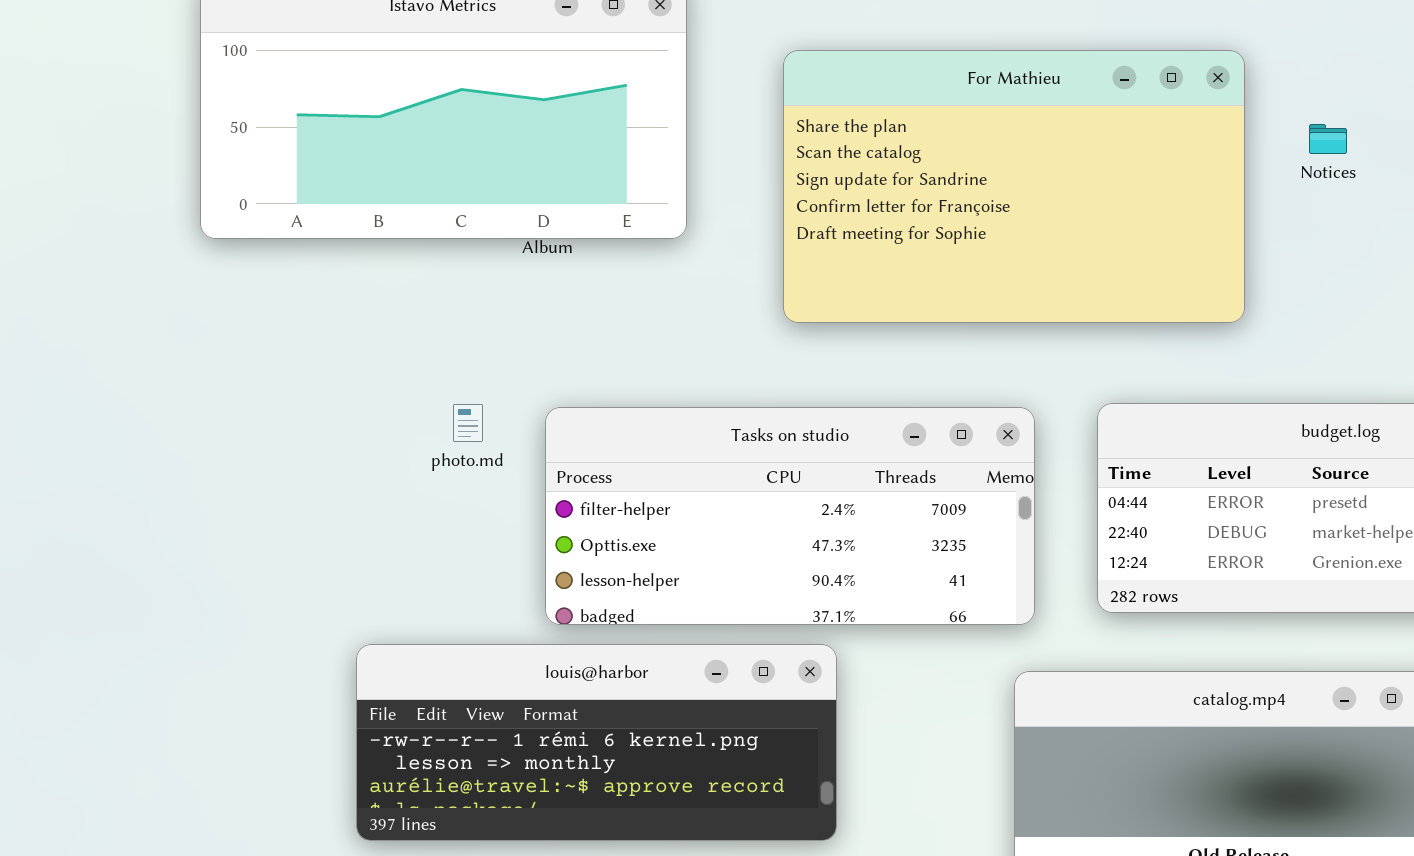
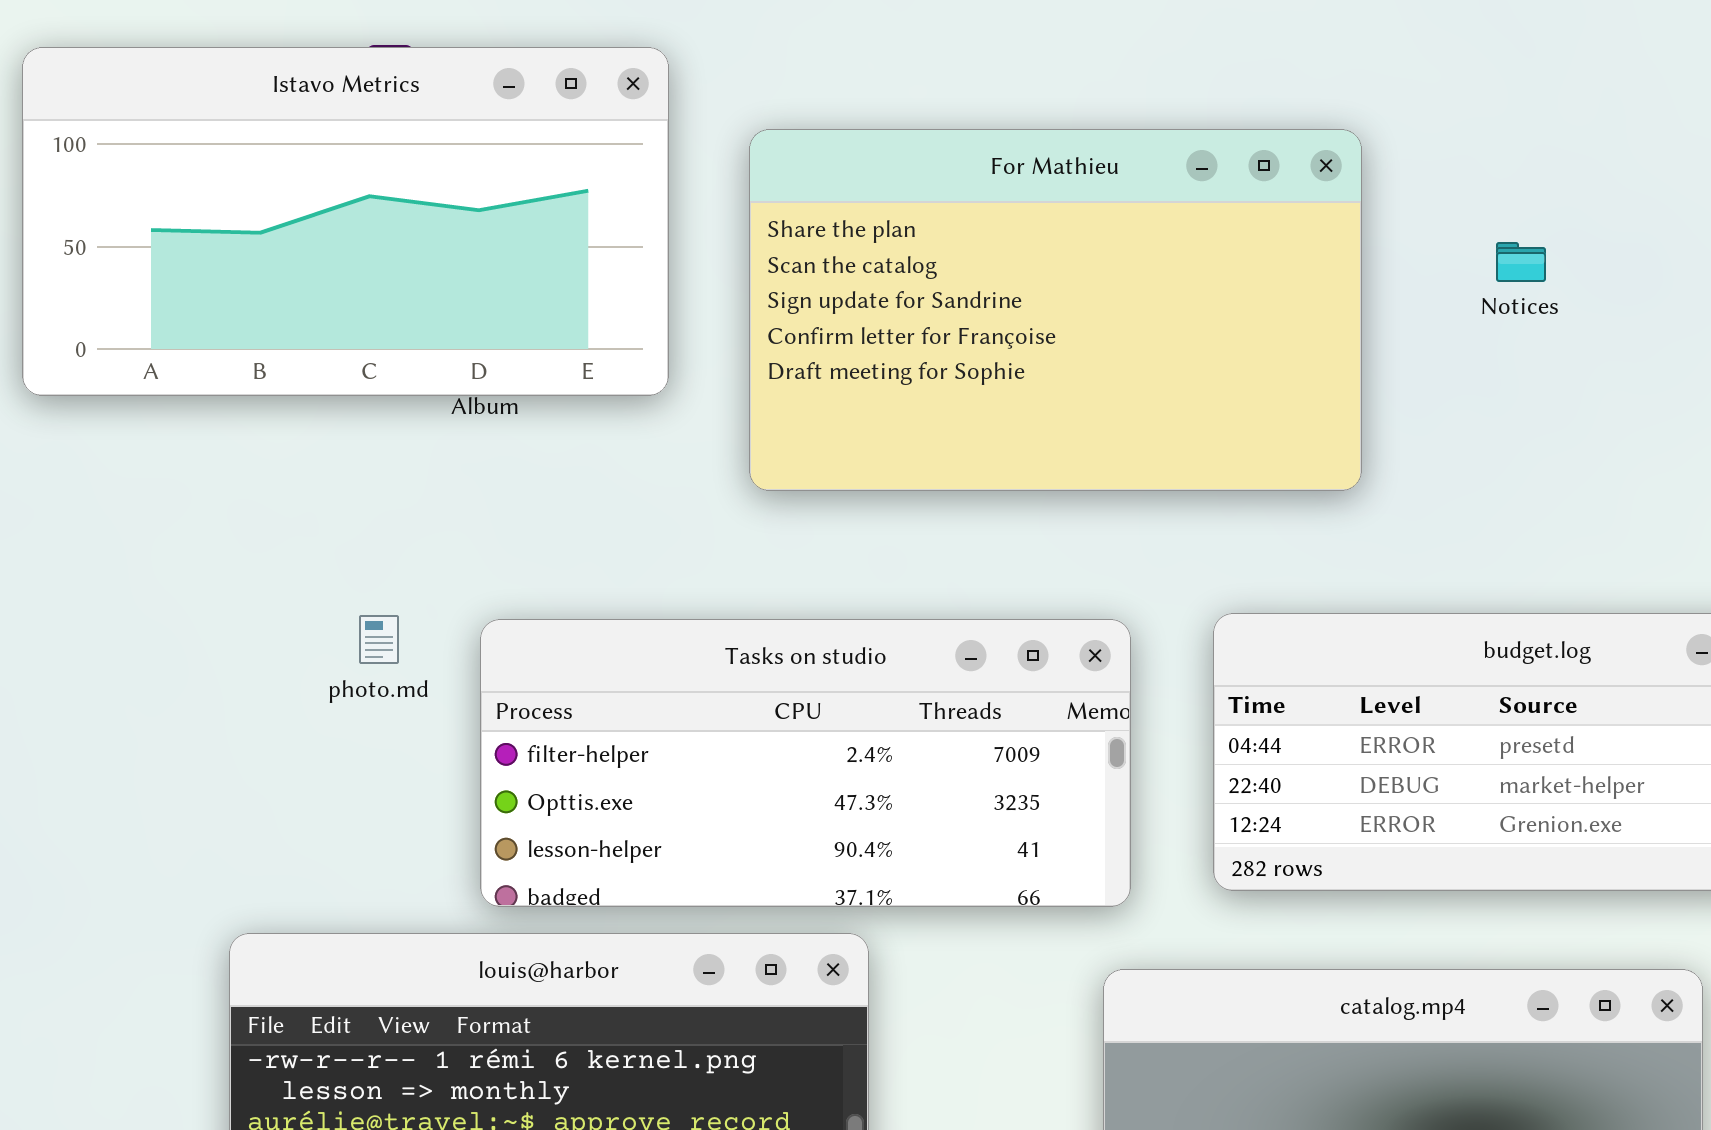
For Mathieu: [783,50,1245,323] -> [749,129,1362,491], moved

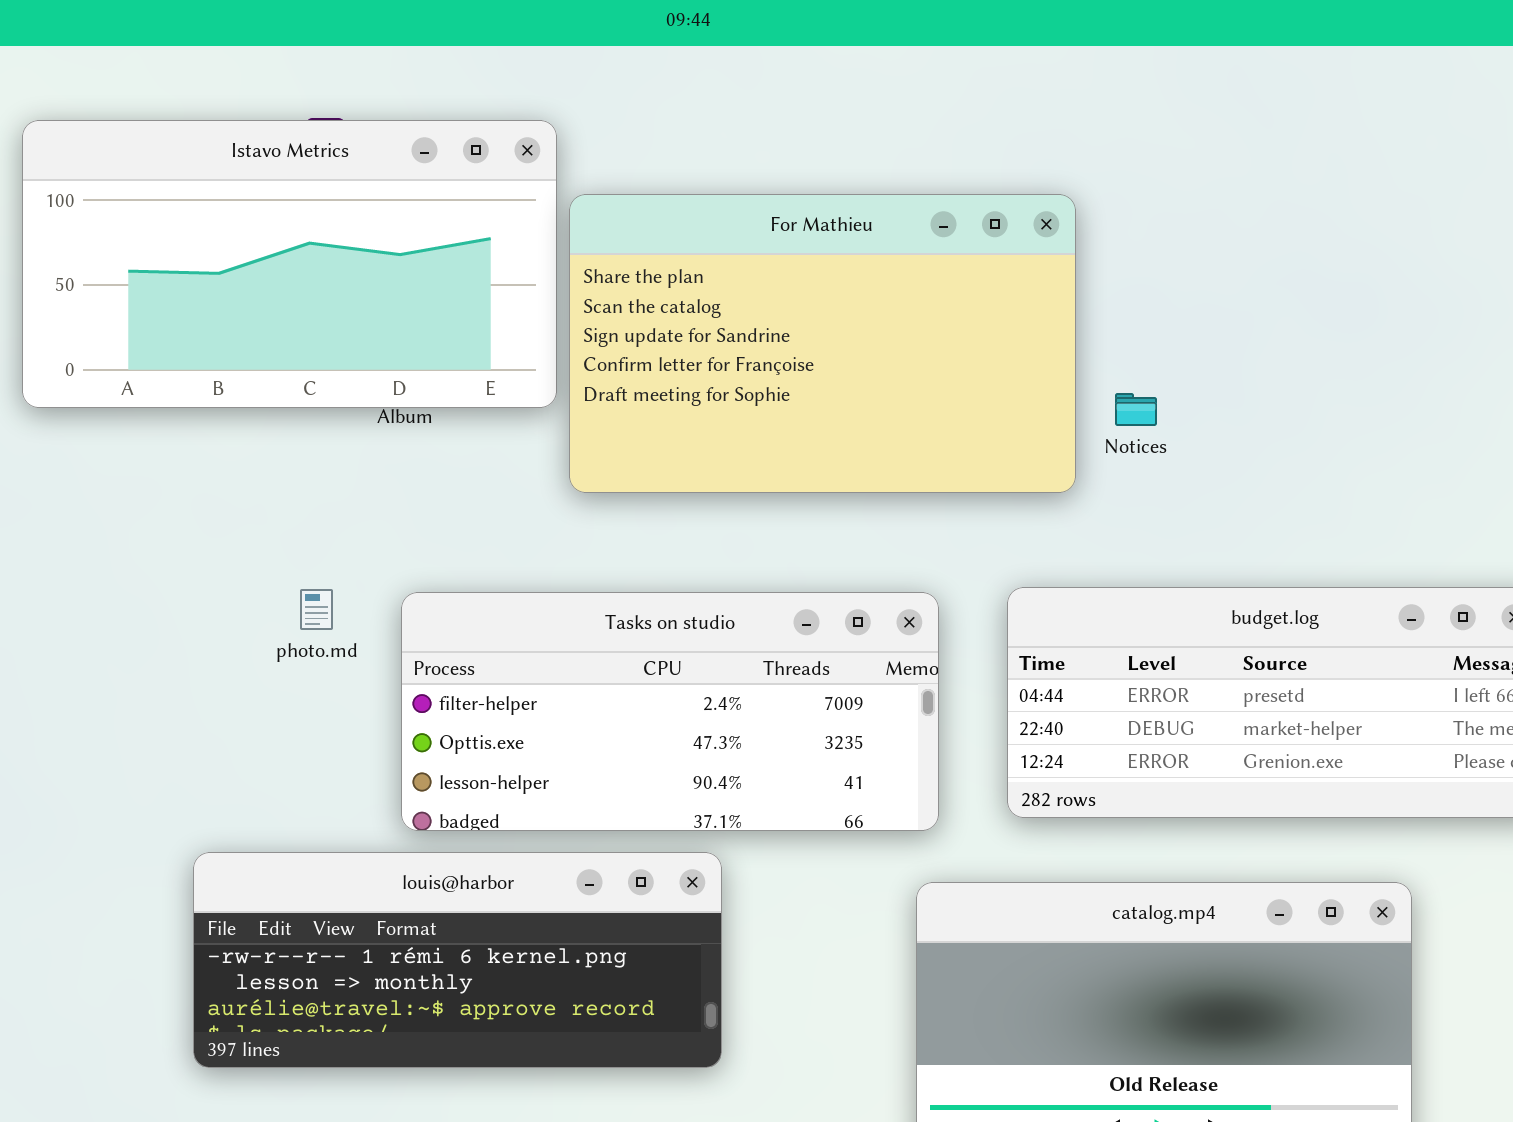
For Mathieu: [749,129,1362,491] -> [569,194,1076,493], moved
Notices: [1496,242,1546,282] -> [1115,393,1157,426], moved

